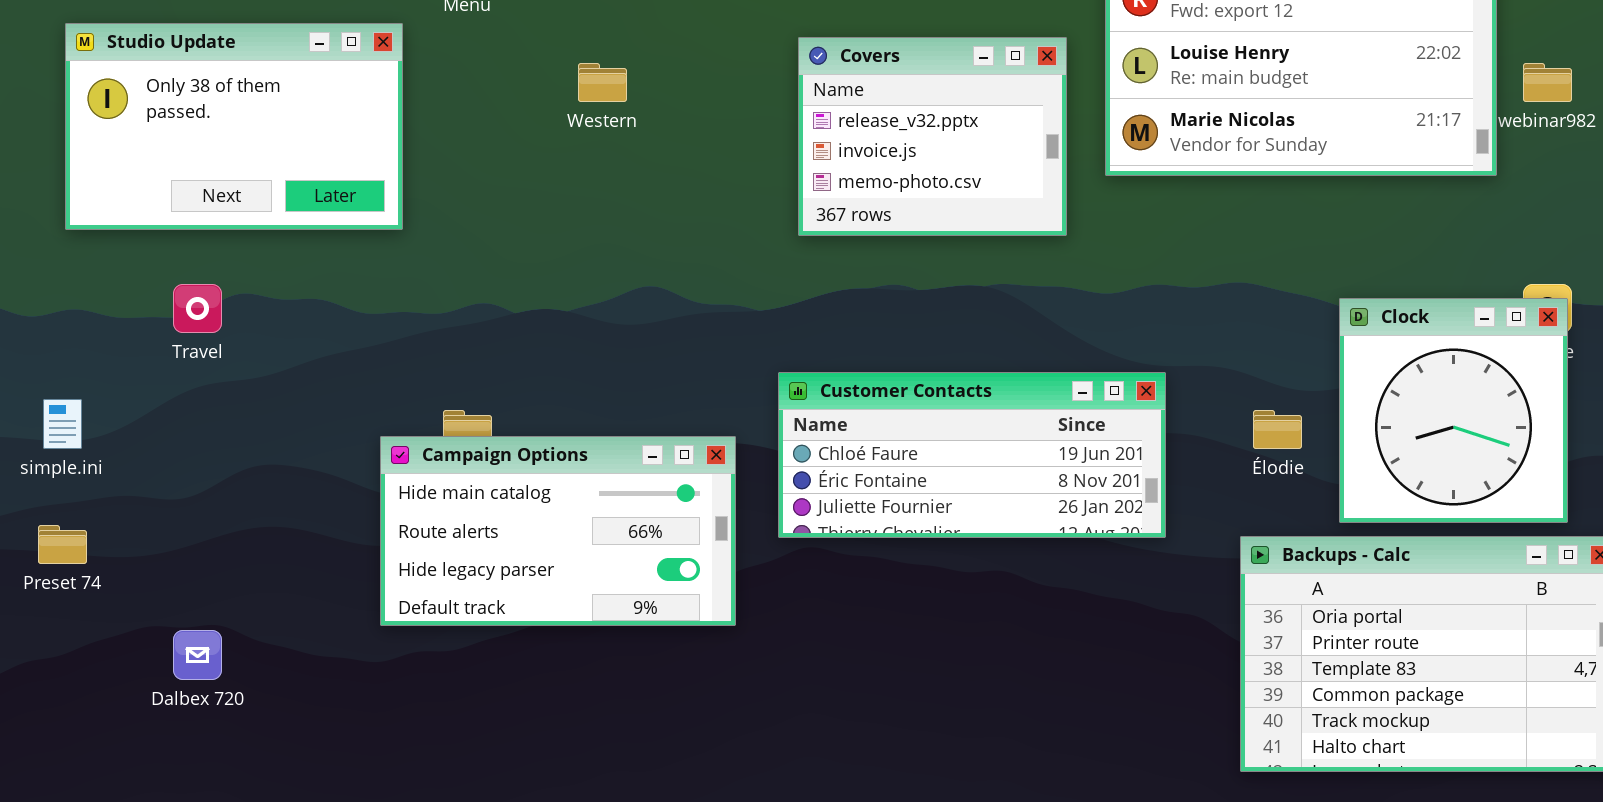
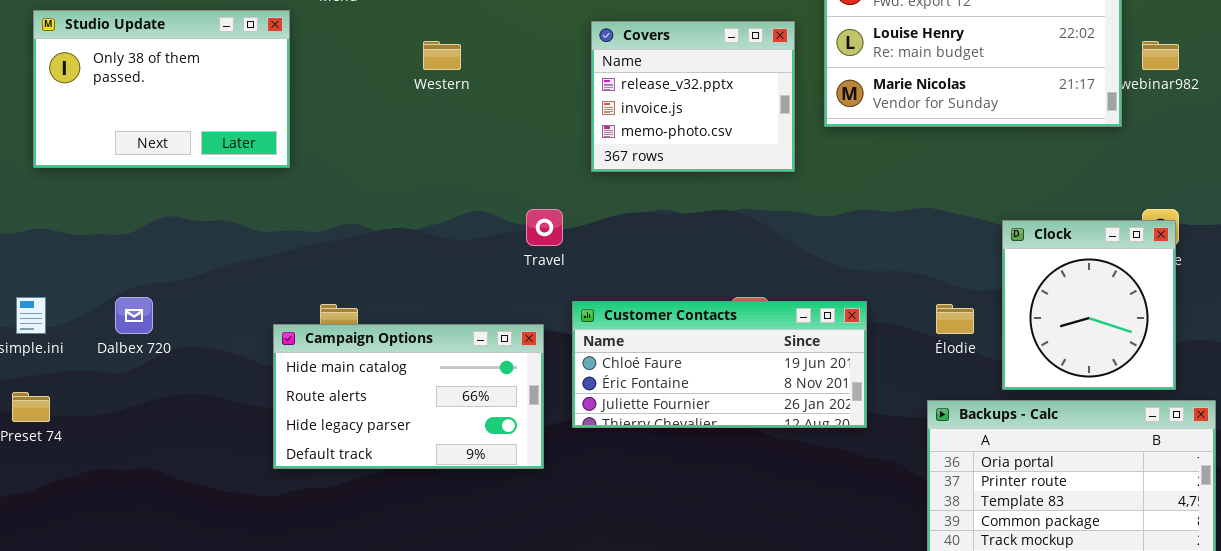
Travel: [173,284,222,333] -> [526,209,563,246], moved
Customer Contacts: [778,372,1166,538] -> [572,301,867,428], moved
Dalbex 720: [173,630,222,680] -> [115,297,153,334], moved

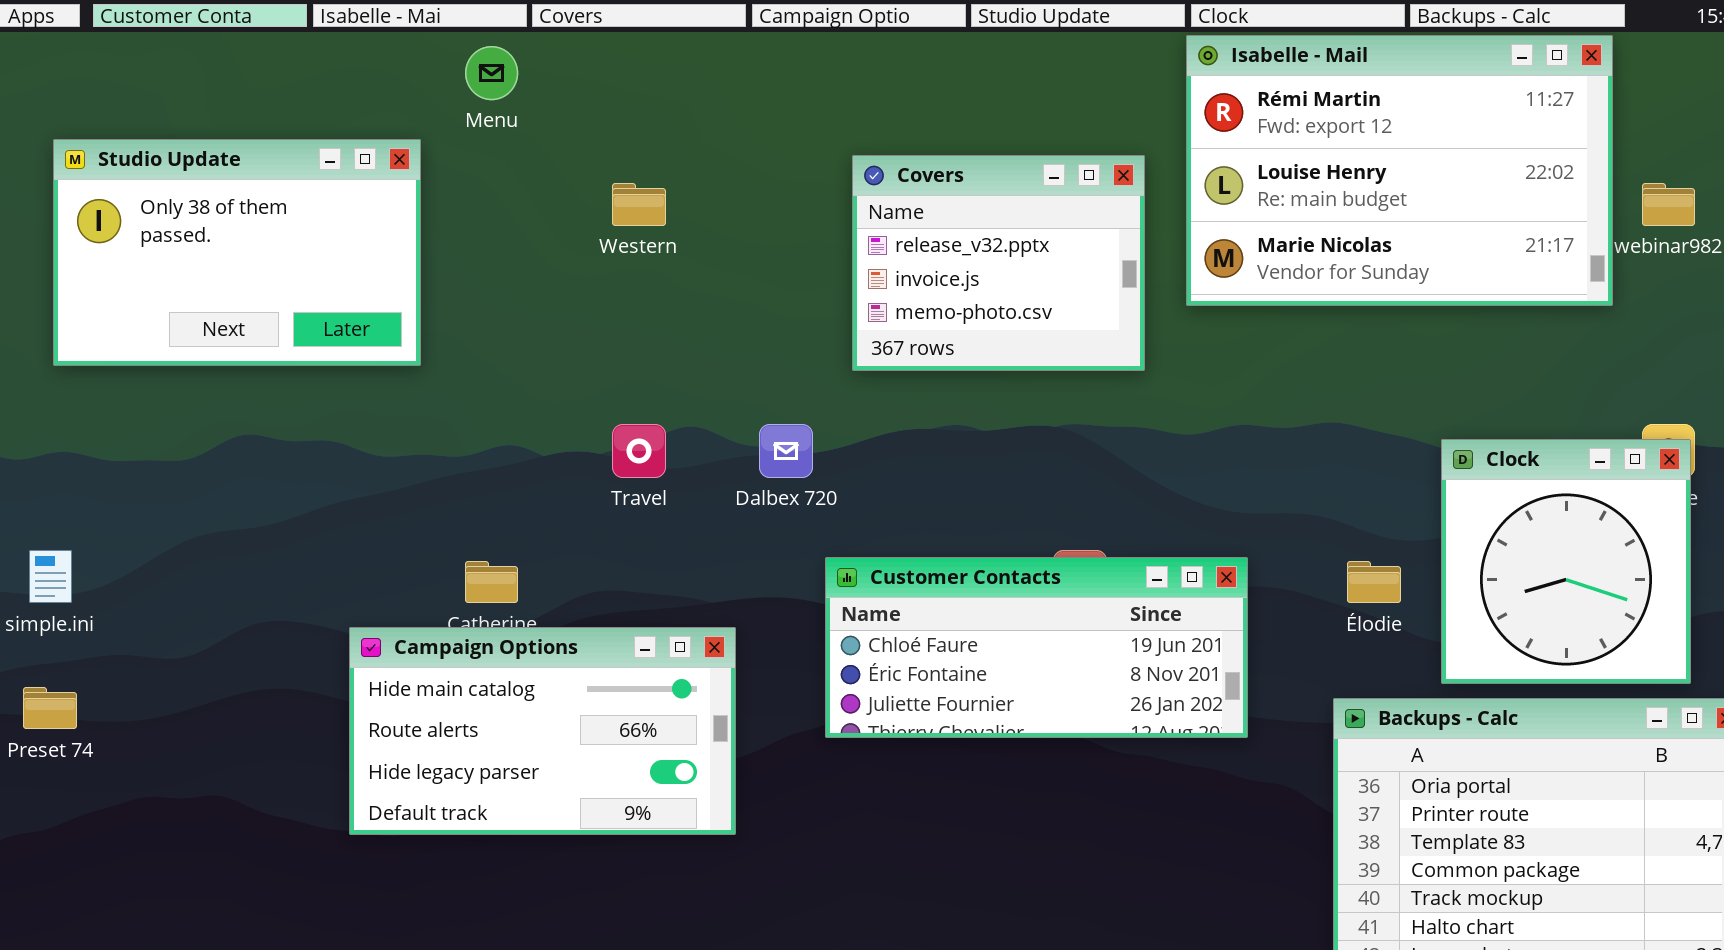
Travel: [526,209,563,246] -> [612,424,666,478], moved
Dalbex 720: [115,297,153,334] -> [759,424,813,478], moved
Campaign Options: [273,324,544,469] -> [349,627,736,835], moved

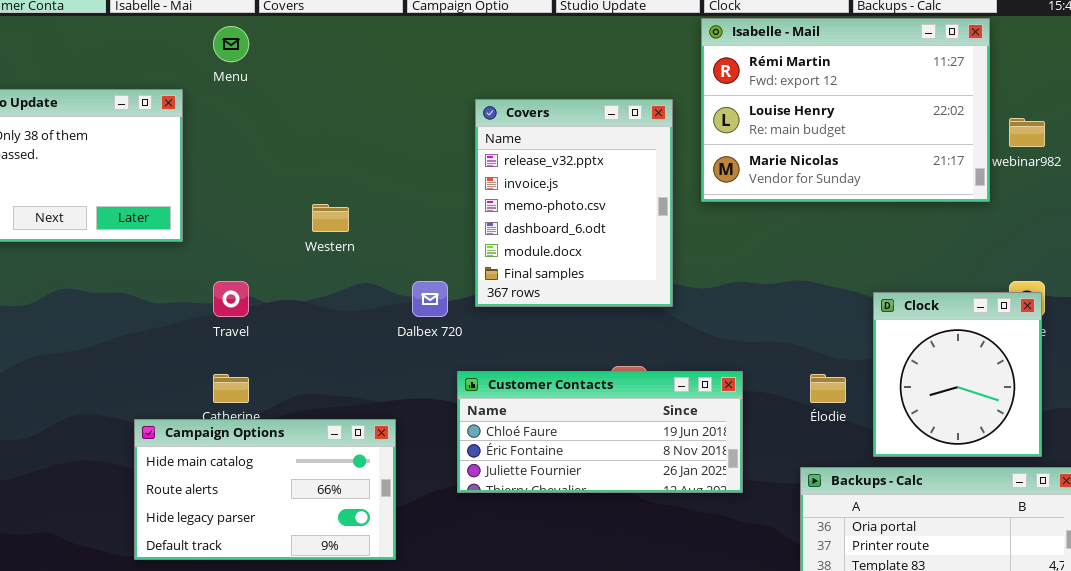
Covers: [852,155,1145,371] -> [475,99,673,307], resized
Western: [612,183,666,226] -> [312,204,349,232], moved
Travel: [612,424,666,478] -> [213,281,249,317], moved

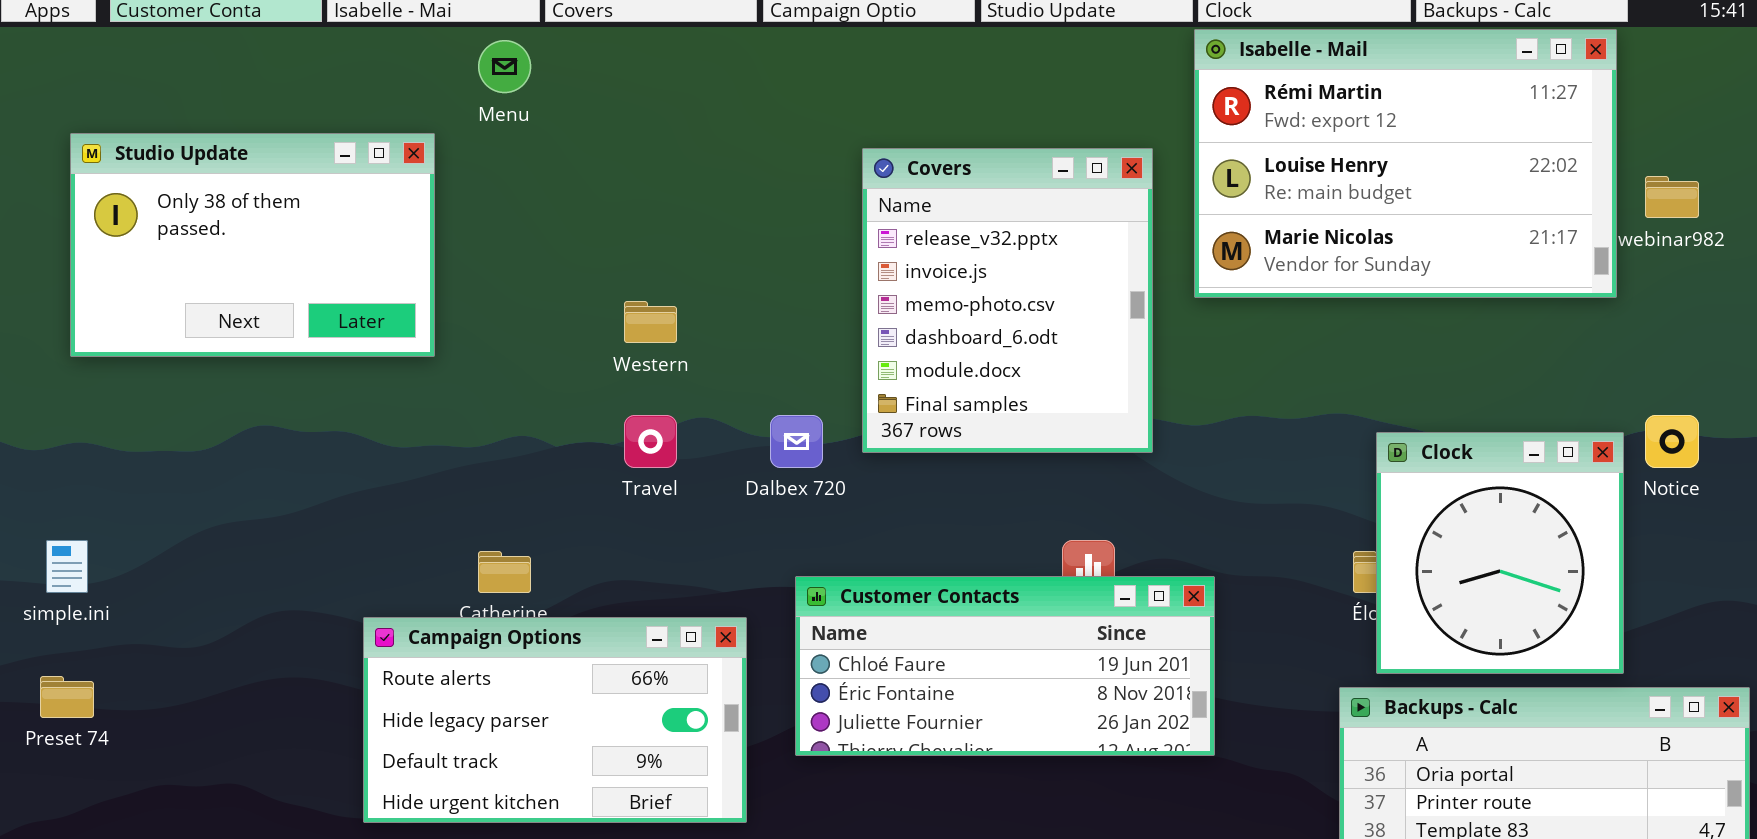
Travel: [213,281,249,317] -> [624,415,677,468], moved
Clock: [873,292,1042,457] -> [1376,432,1624,674], moved
Customer Contacts: [457,371,743,493] -> [795,576,1215,756], moved
Campaign Options: [134,419,396,560] -> [363,617,747,823], scrolled down 1 row

